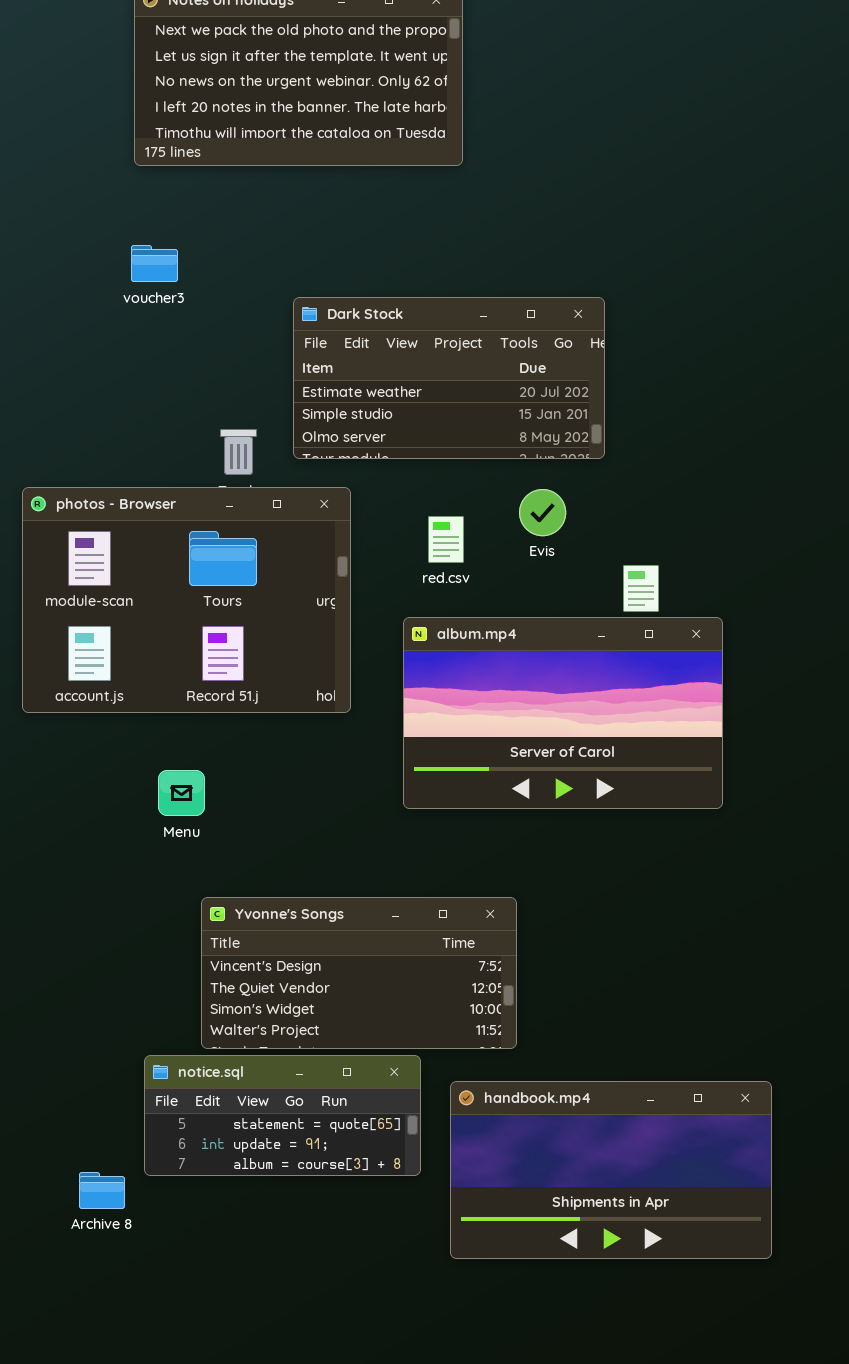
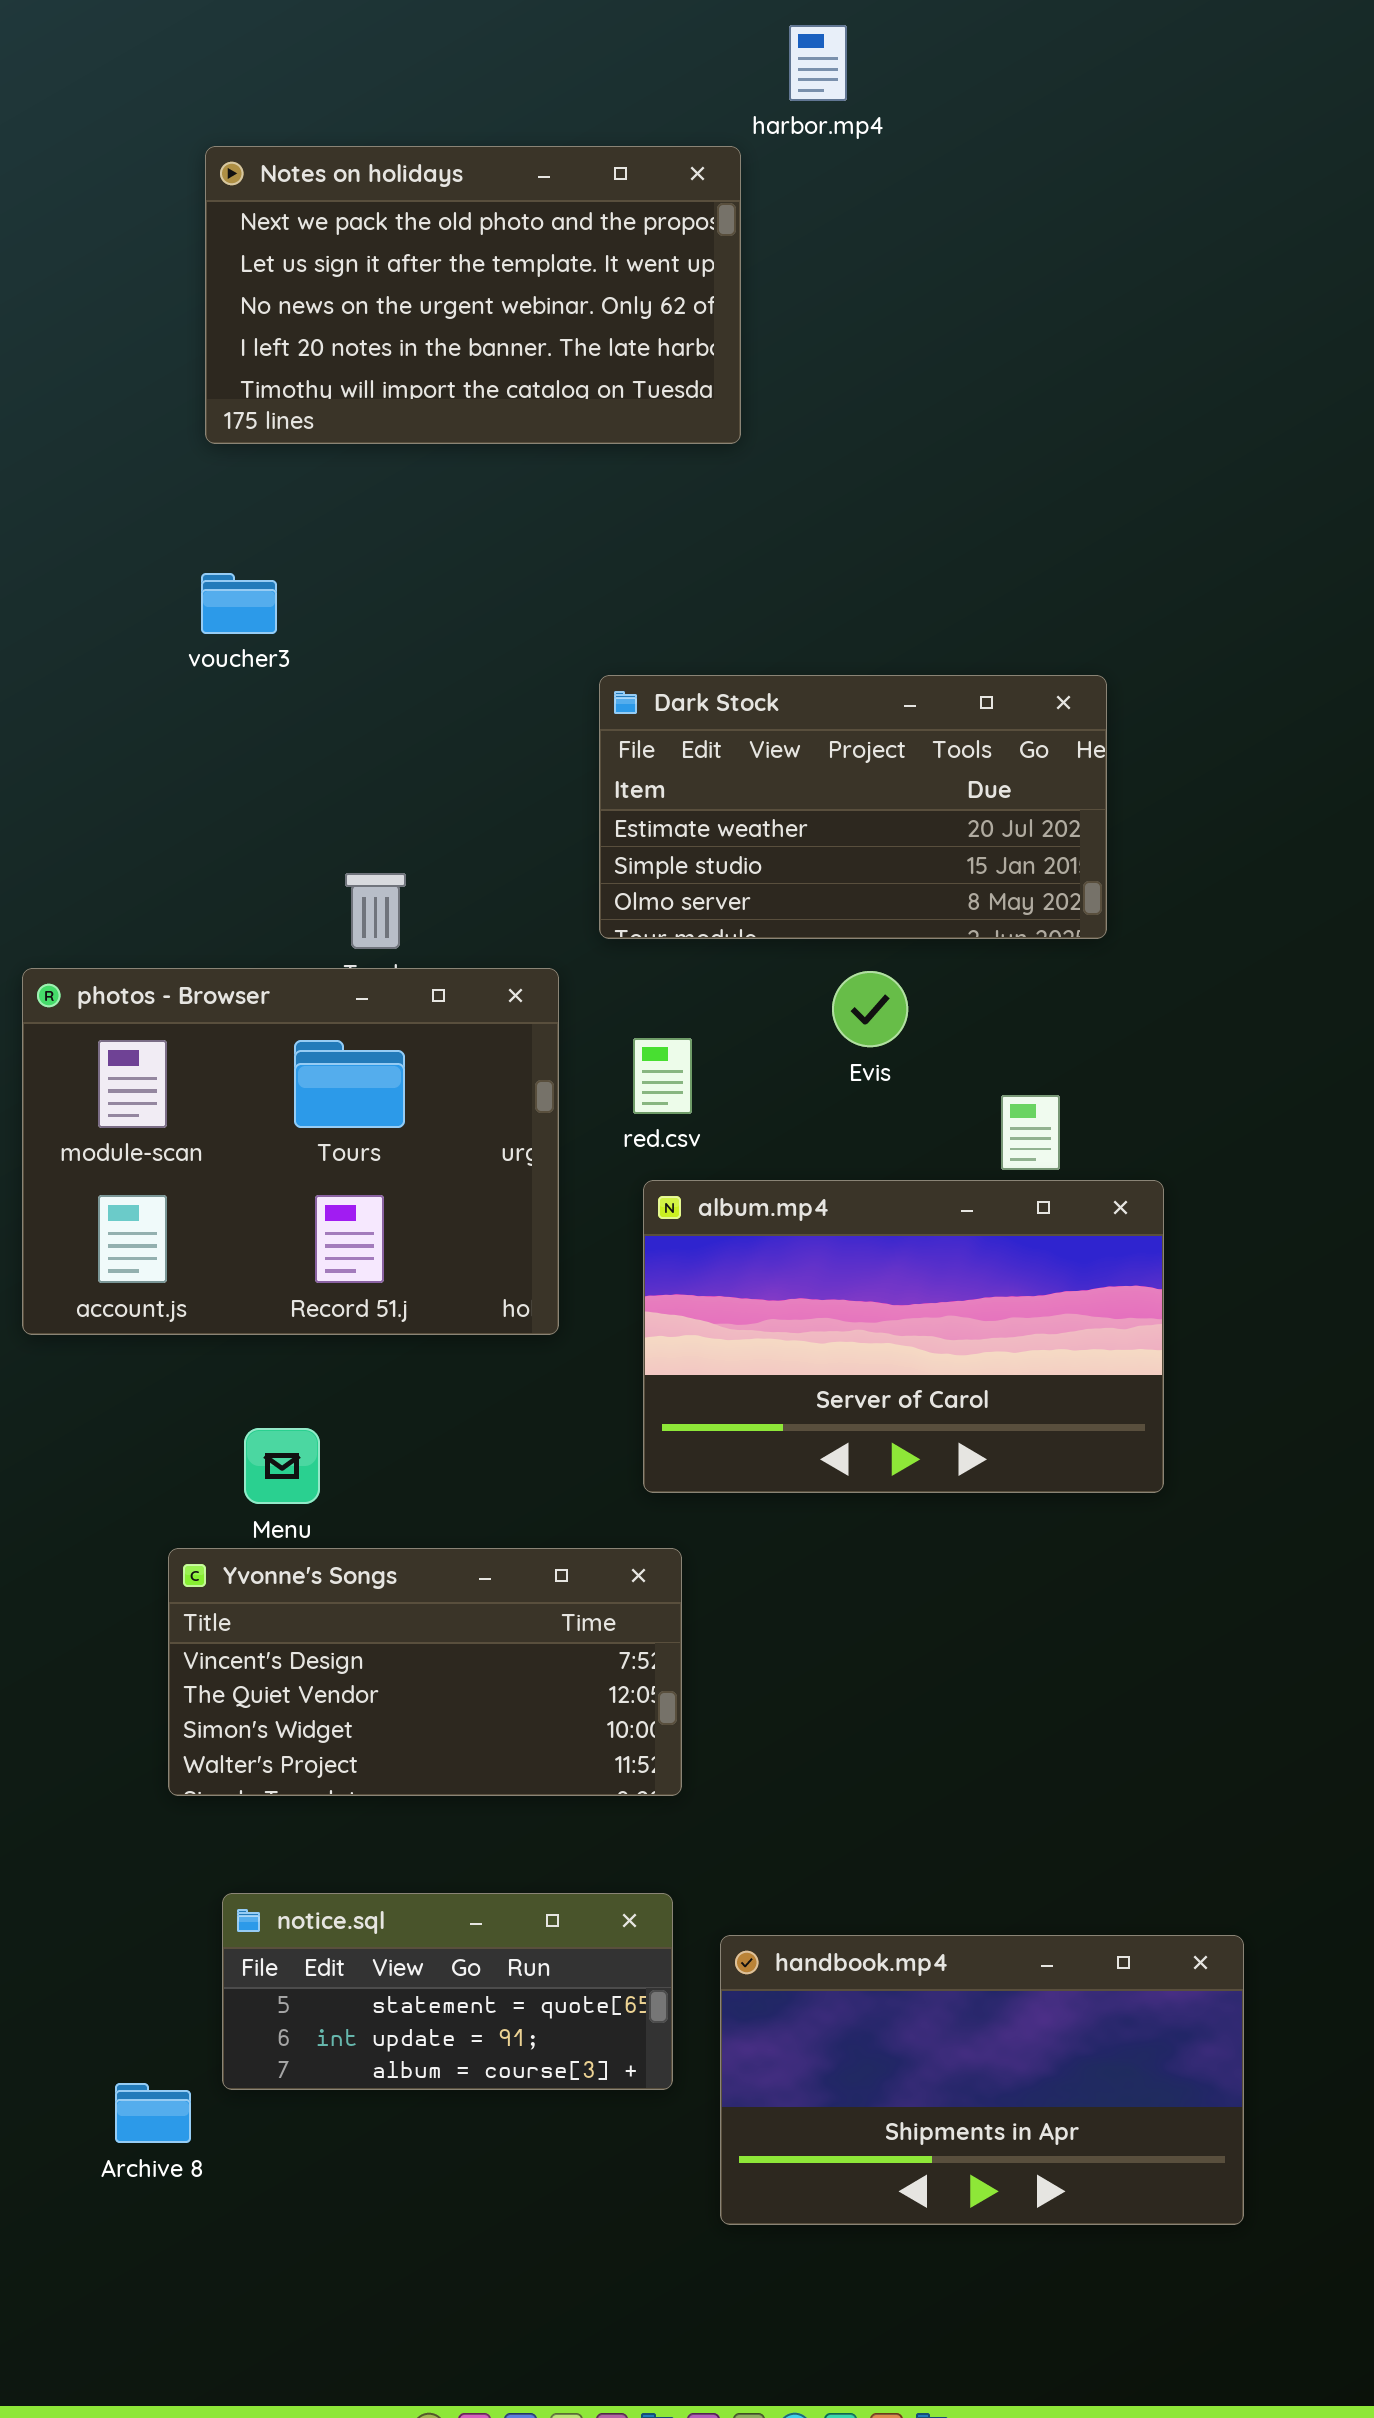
Dark Stock: [293,297,605,459] -> [599,675,1107,939], moved
red.csv: [428,516,464,563] -> [633,1038,692,1114], moved
Yvonne's Songs: [201,897,517,1049] -> [168,1548,682,1796], moved

